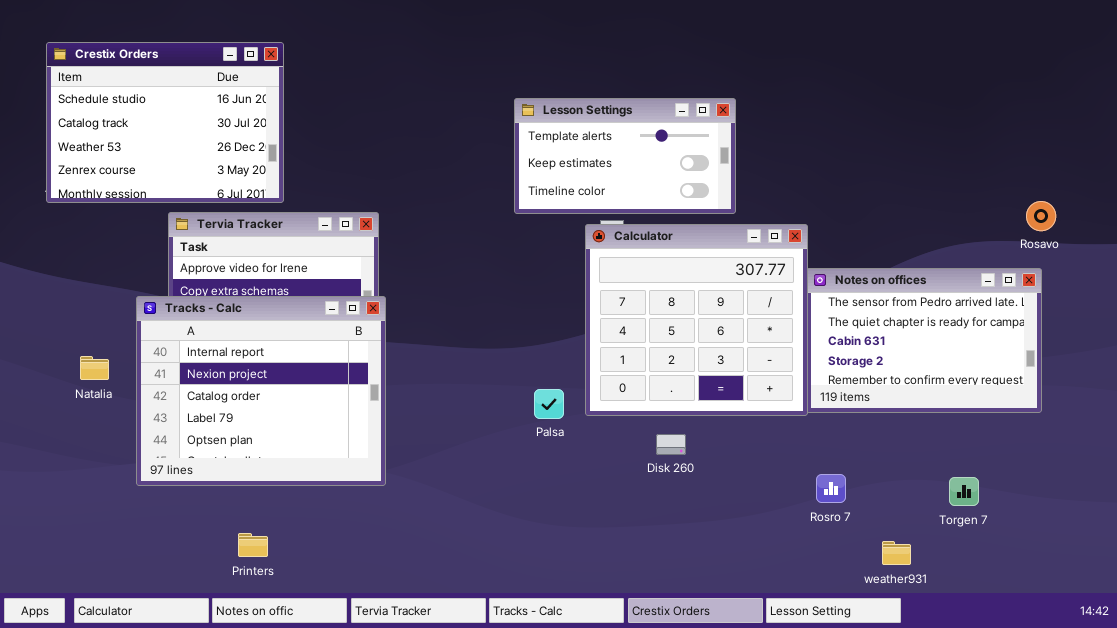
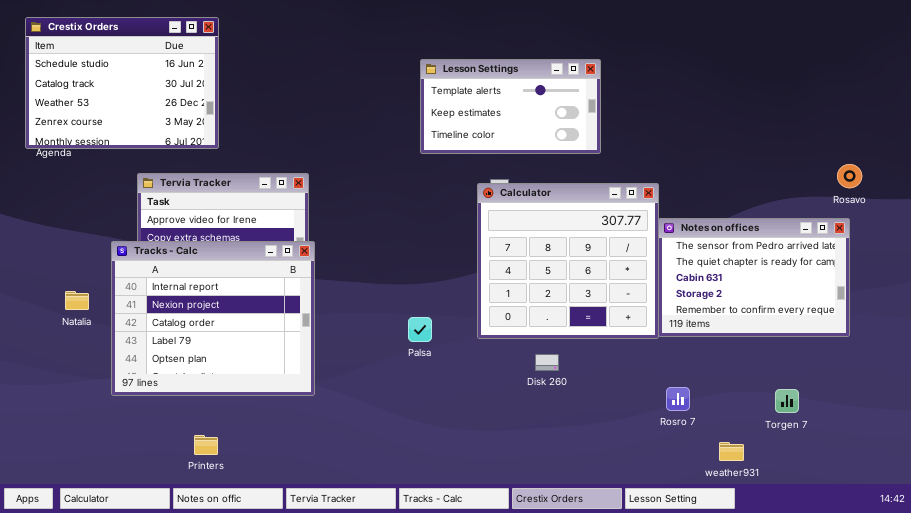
Crestix Orders: [46,42,284,203] -> [25,17,219,149], moved
Lesson Settings: [514,98,736,214] -> [420,59,601,154], moved
Palsa: [534,389,564,419] -> [408,317,432,342], moved

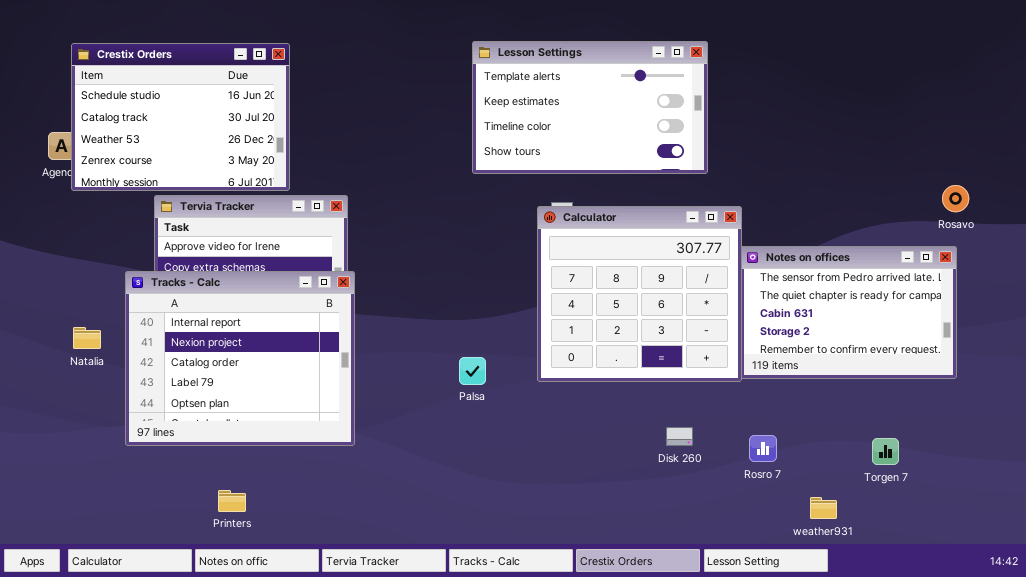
Crestix Orders: [25,17,219,149] -> [71,43,290,191], moved
Lesson Settings: [420,59,601,154] -> [472,41,708,174], resized
Disk 260: [535,354,559,371] -> [666,427,693,446], moved

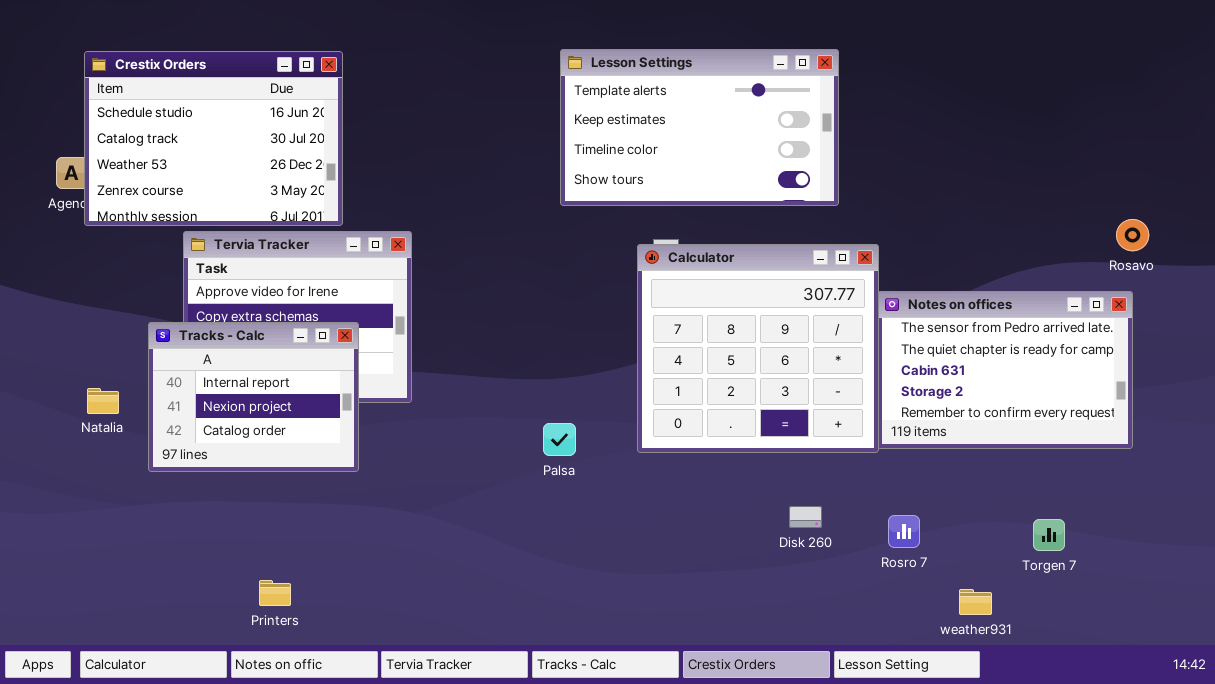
Tracks - Calc: [125,271,355,446] -> [148,322,359,472], resized

